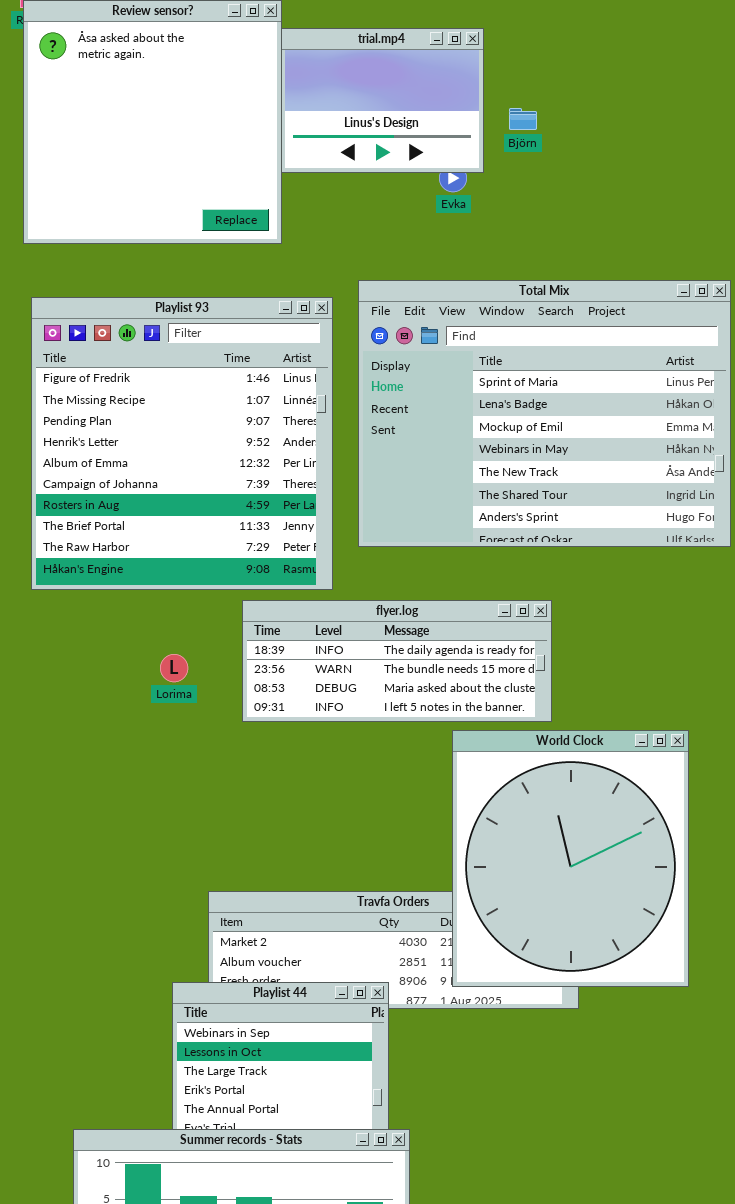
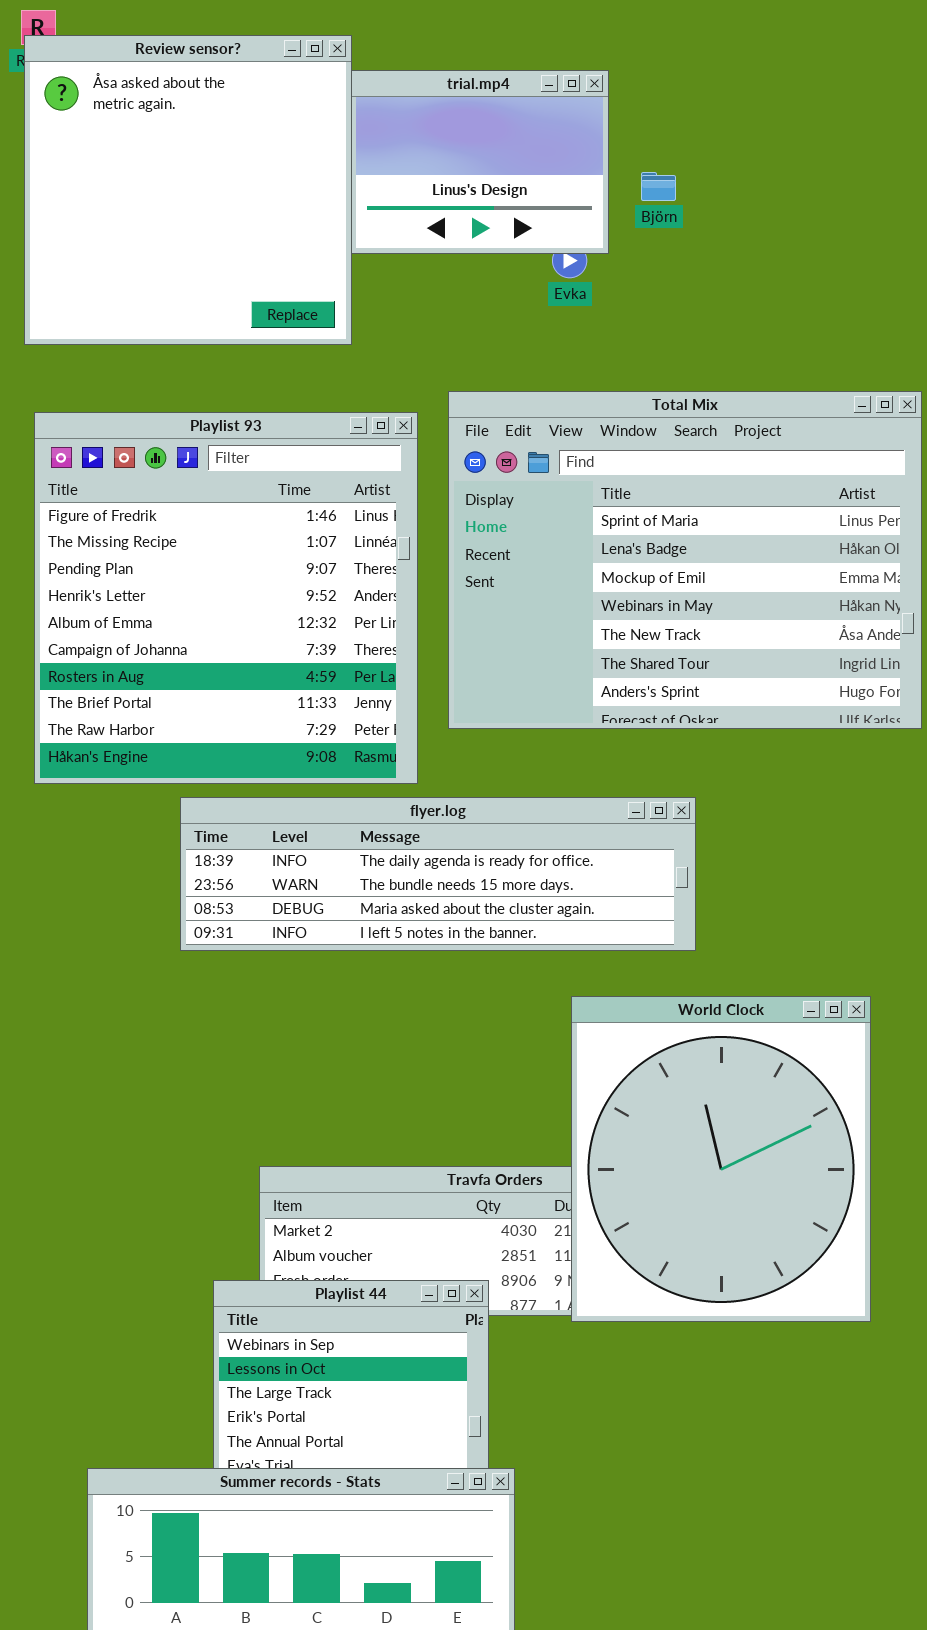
flyer.log: [242,600,552,722] -> [180,797,696,951], resized
World Clock: [452,730,689,987] -> [571,996,871,1322], moved

